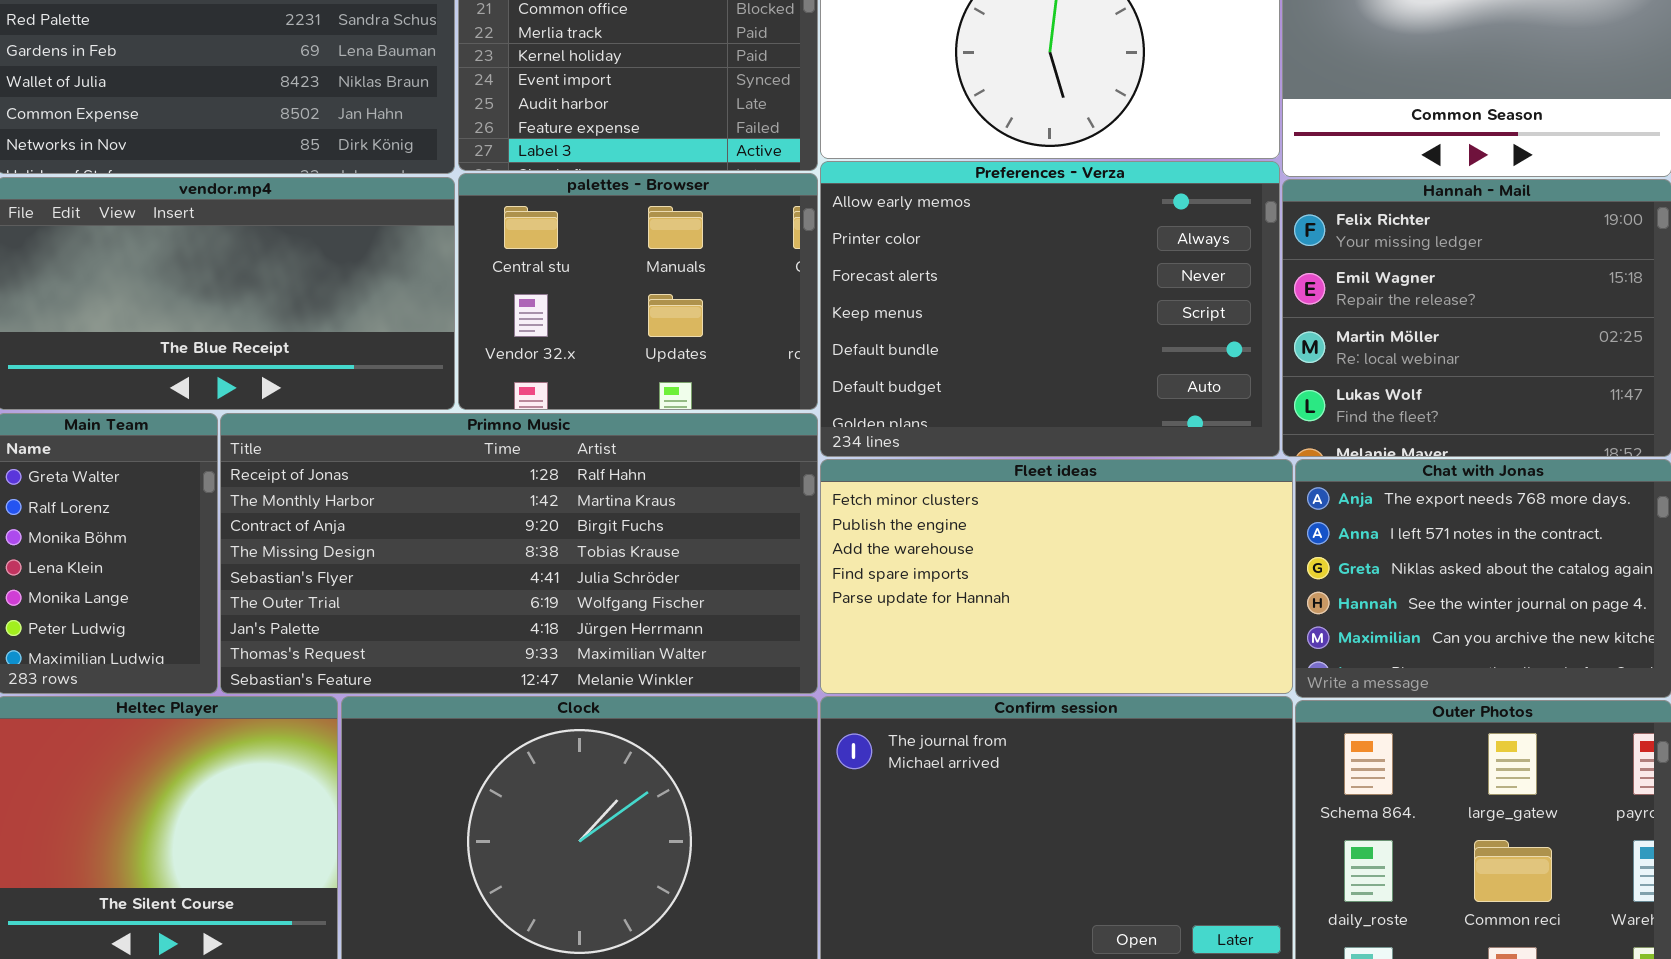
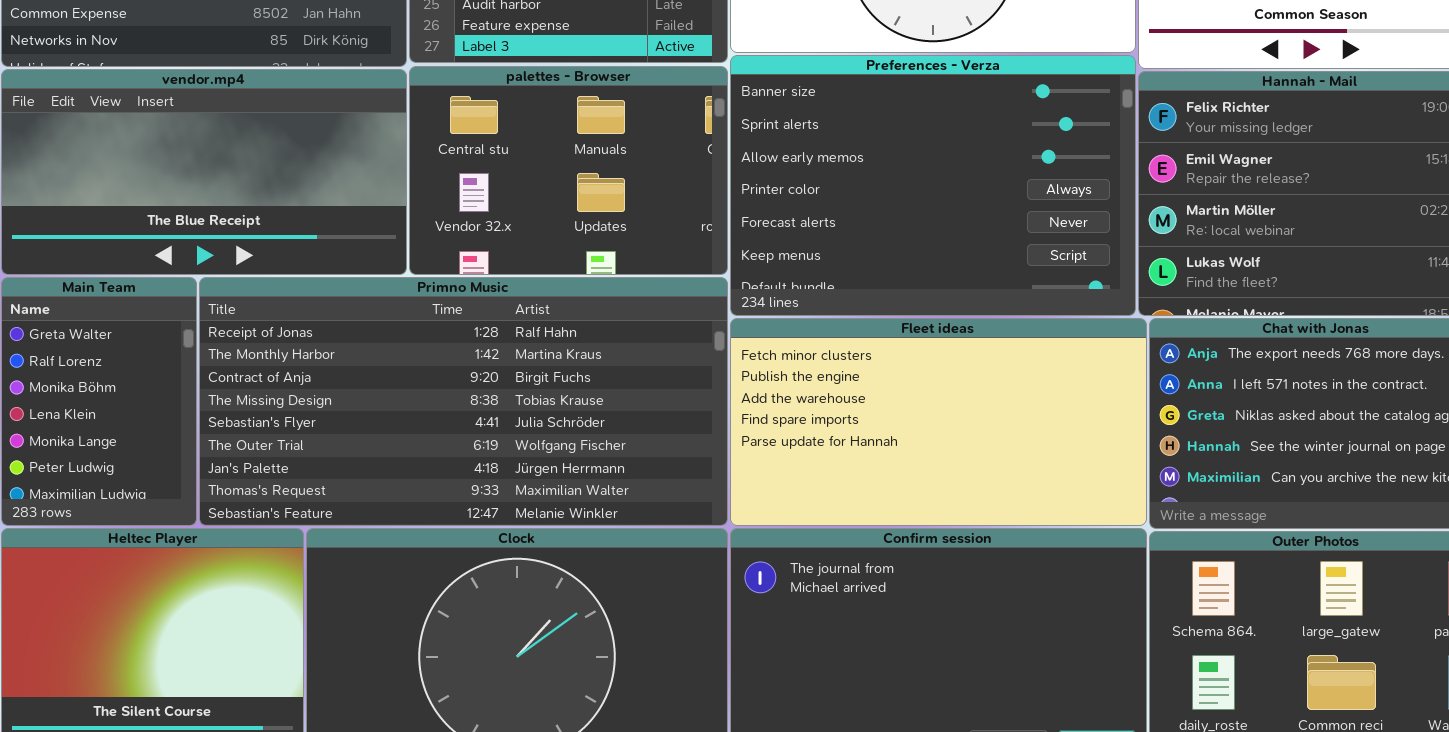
Preferences - Verza: [820,161,1280,457] -> [730,55,1136,316], scrolled up 2 rows

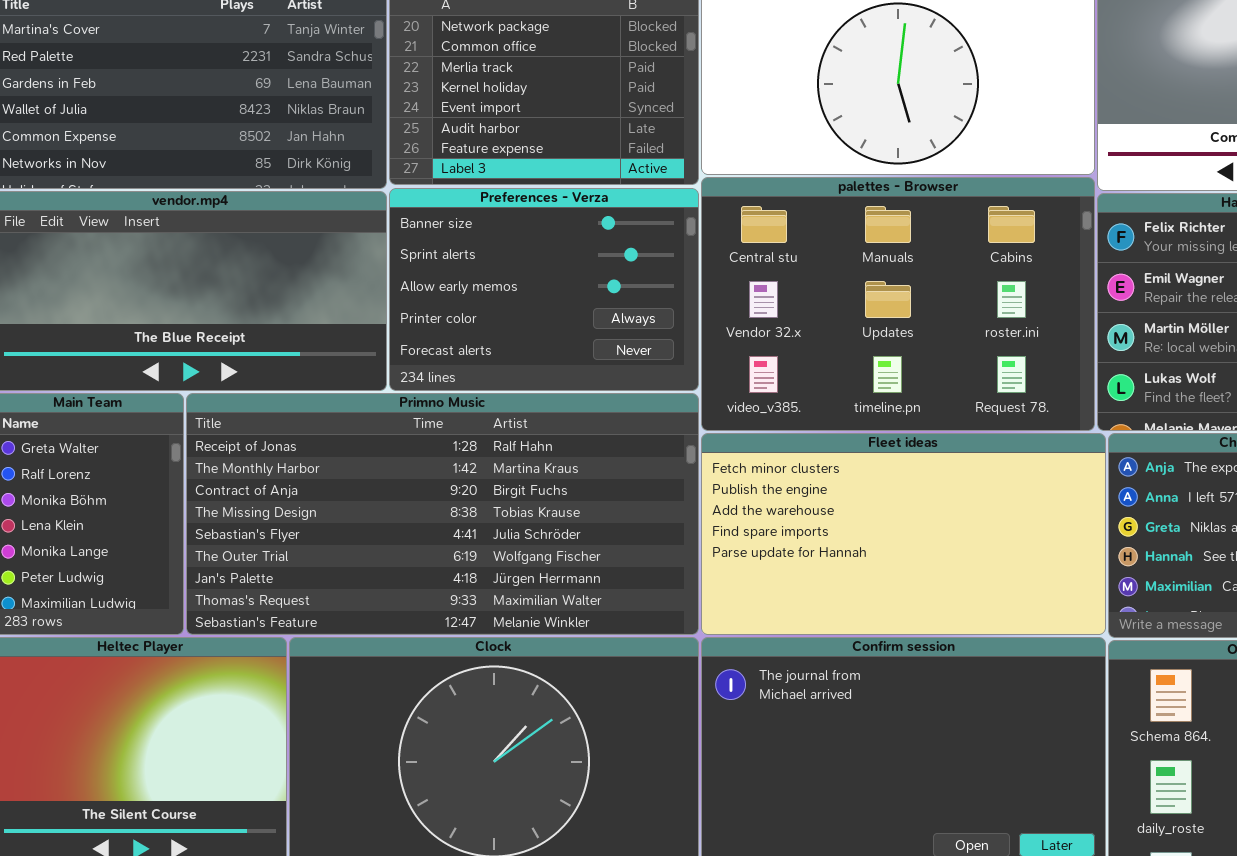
Preferences - Verza: [730,55,1136,316] -> [389,188,699,391], moved, resized
palettes - Browser: [409,66,728,275] -> [701,177,1095,431], moved, resized

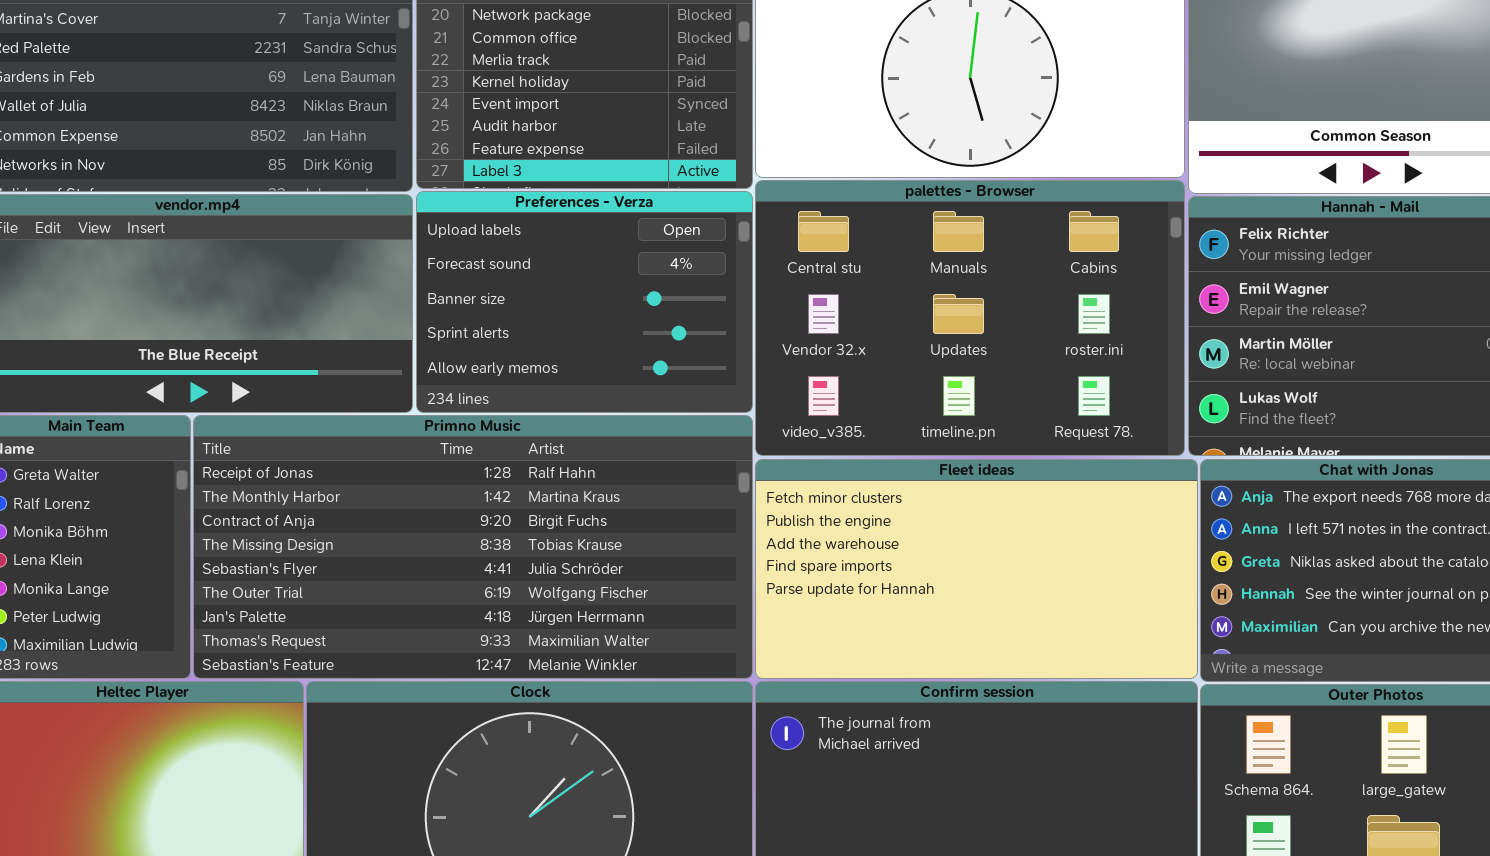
Preferences - Verza: [389,188,699,391] -> [416,191,753,413], scrolled up 2 rows

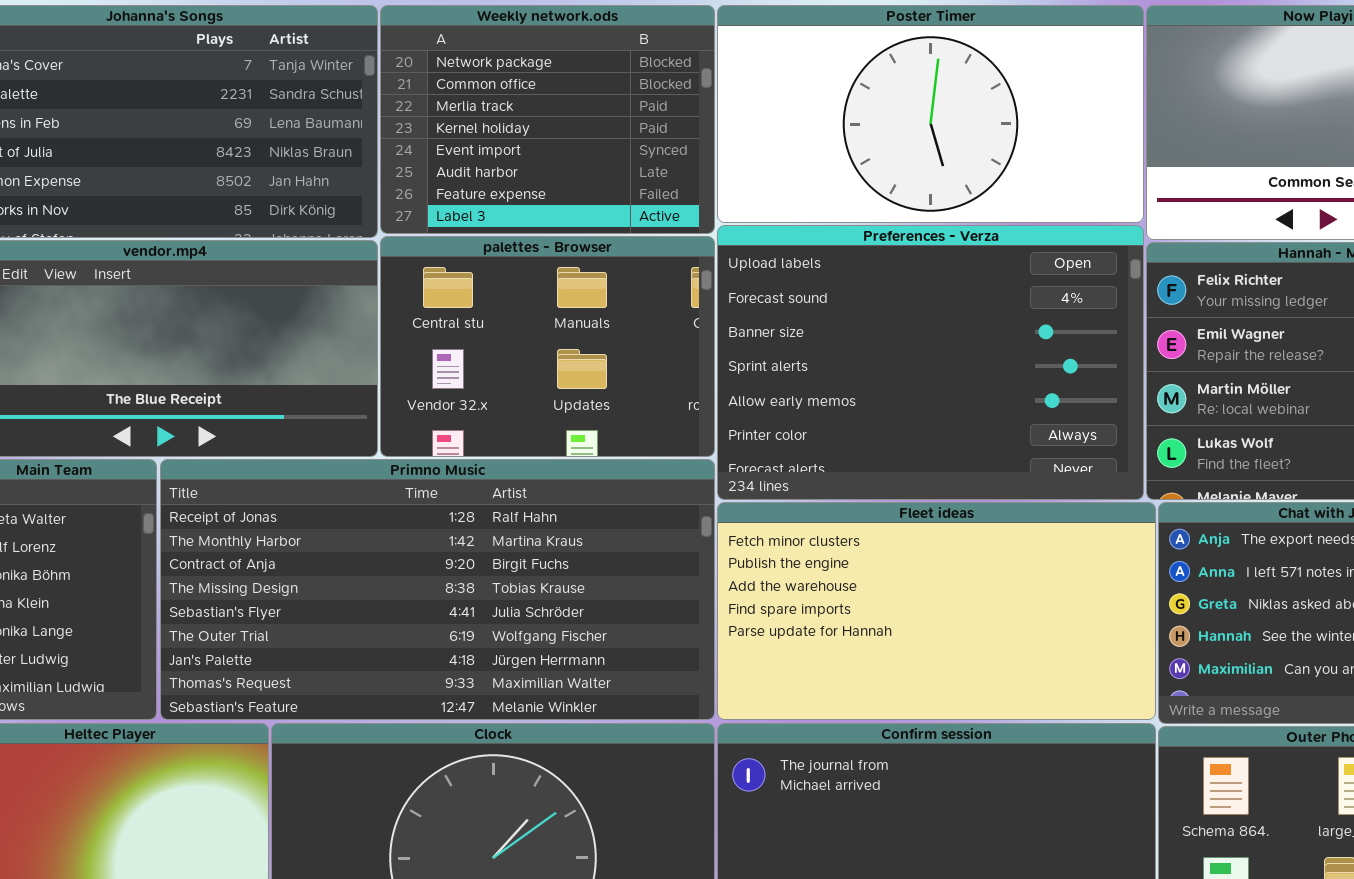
palettes - Browser: [755,180,1185,456] -> [380,236,715,457], moved, resized
Preferences - Verza: [416,191,753,413] -> [717,225,1144,500], moved, resized

